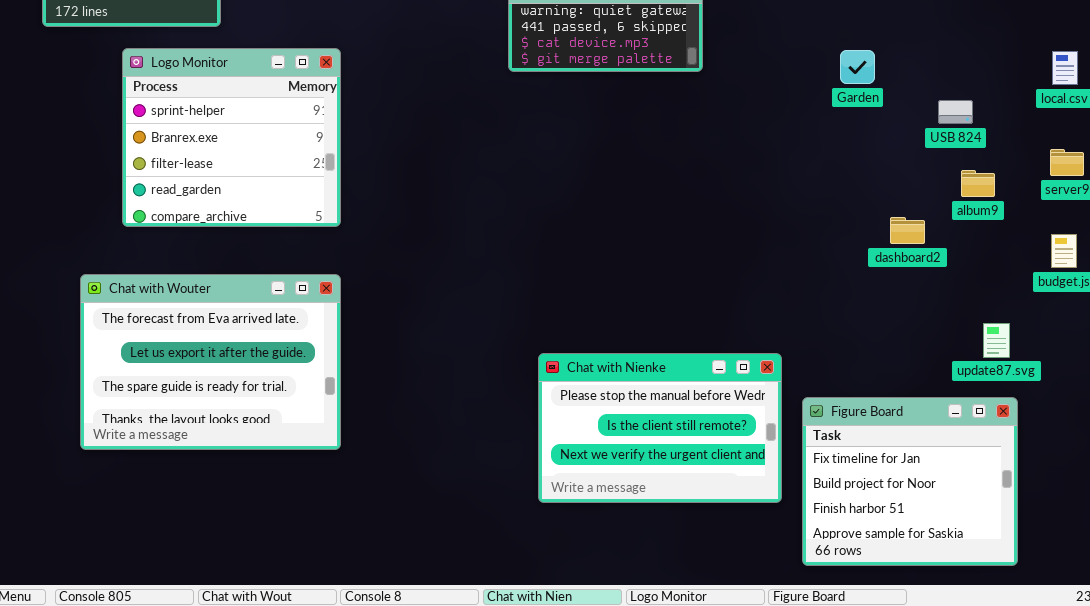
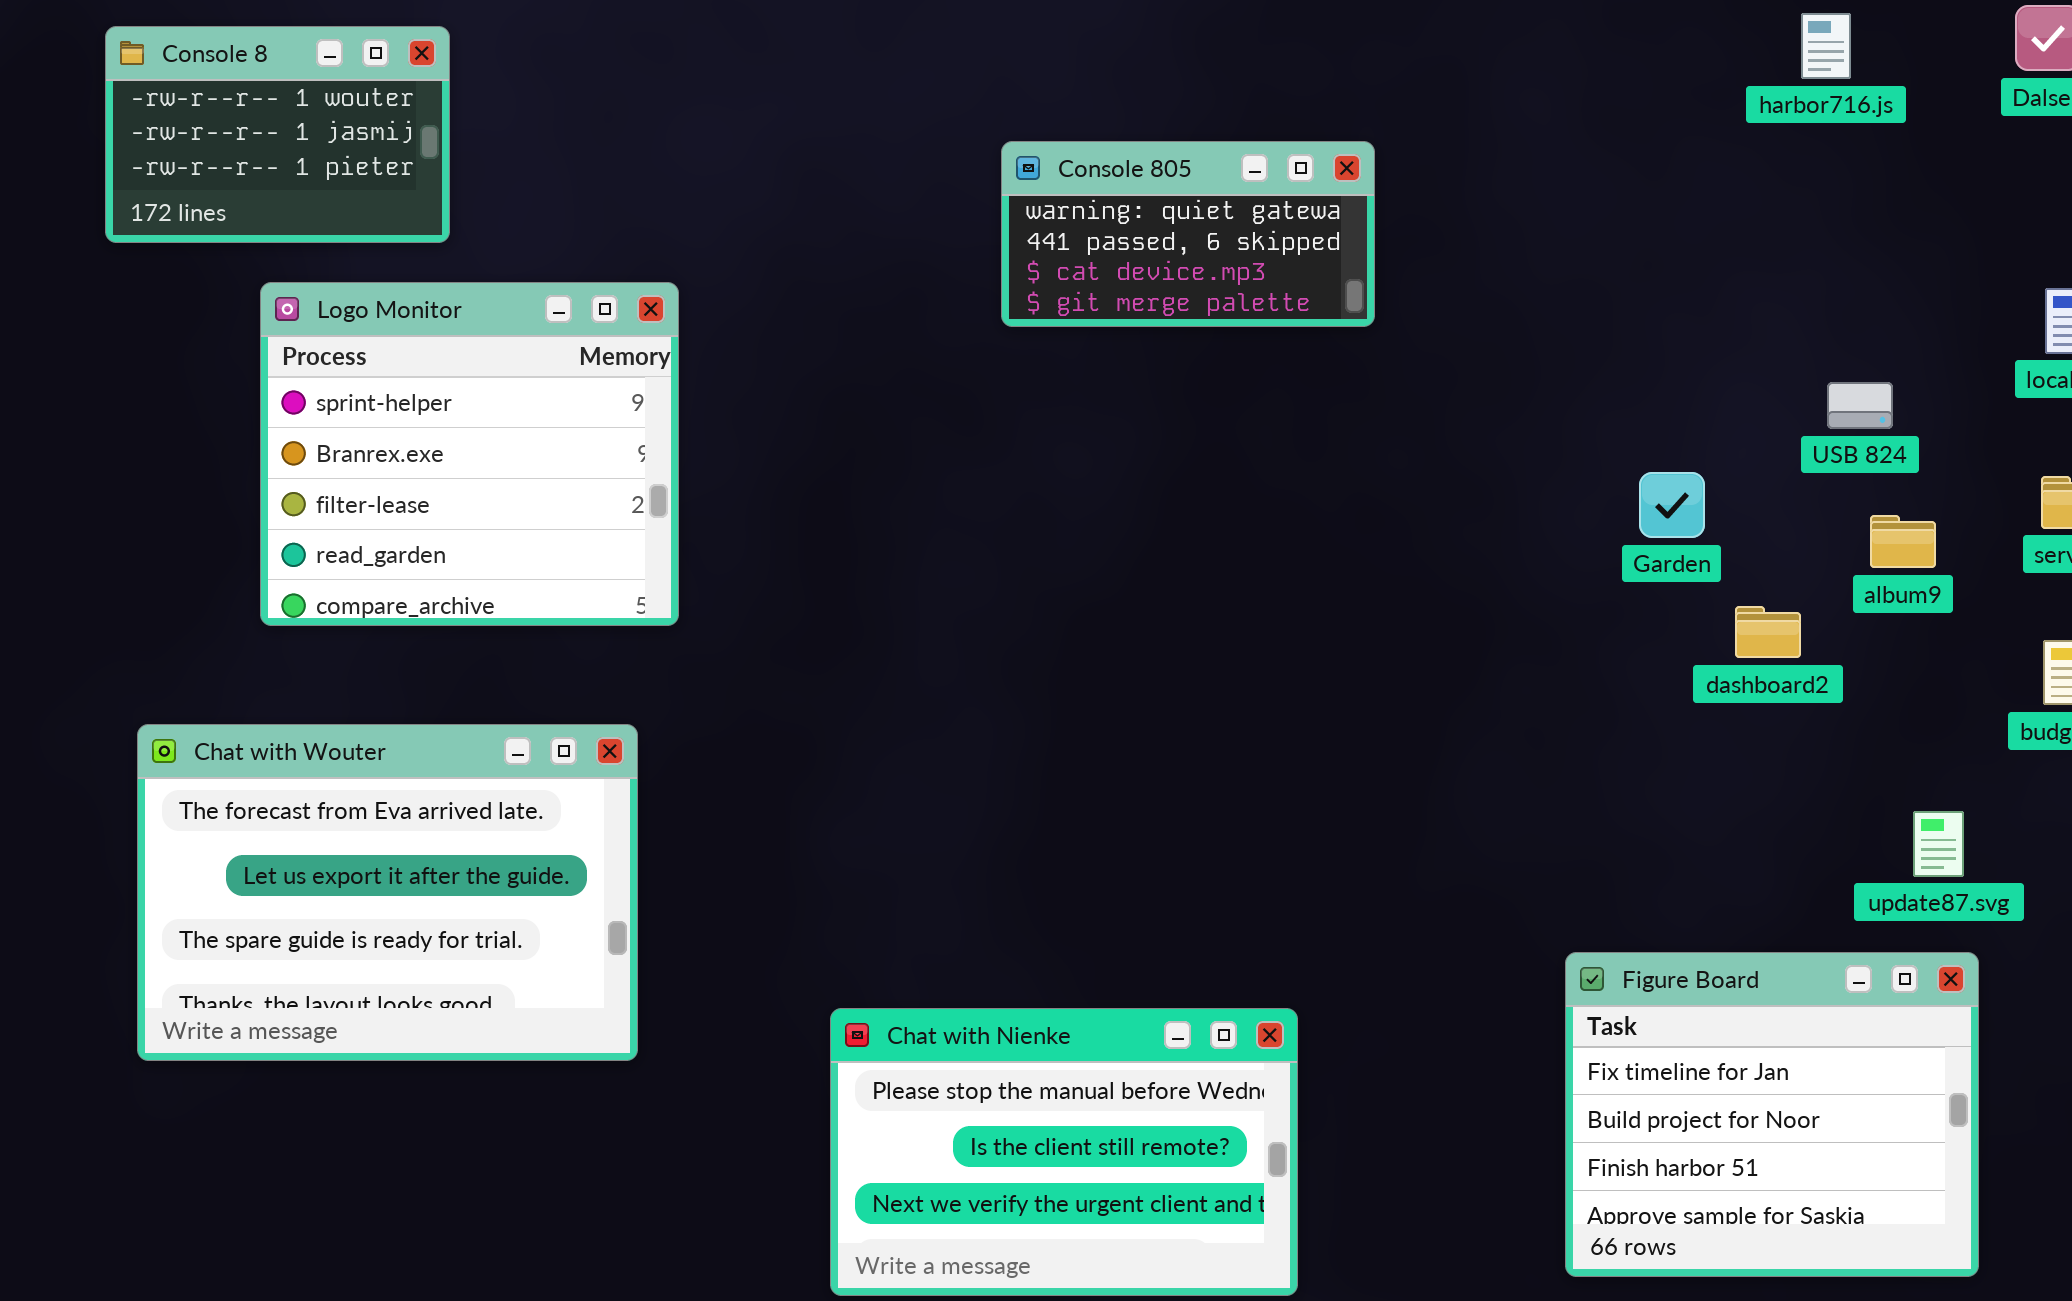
Garden: [840,50,875,84] -> [1639,472,1705,538], moved
Chat with Wouter: [80,274,341,450] -> [137,724,638,1061], moved
Chat with Nienke: [538,353,782,503] -> [830,1008,1298,1296], moved

